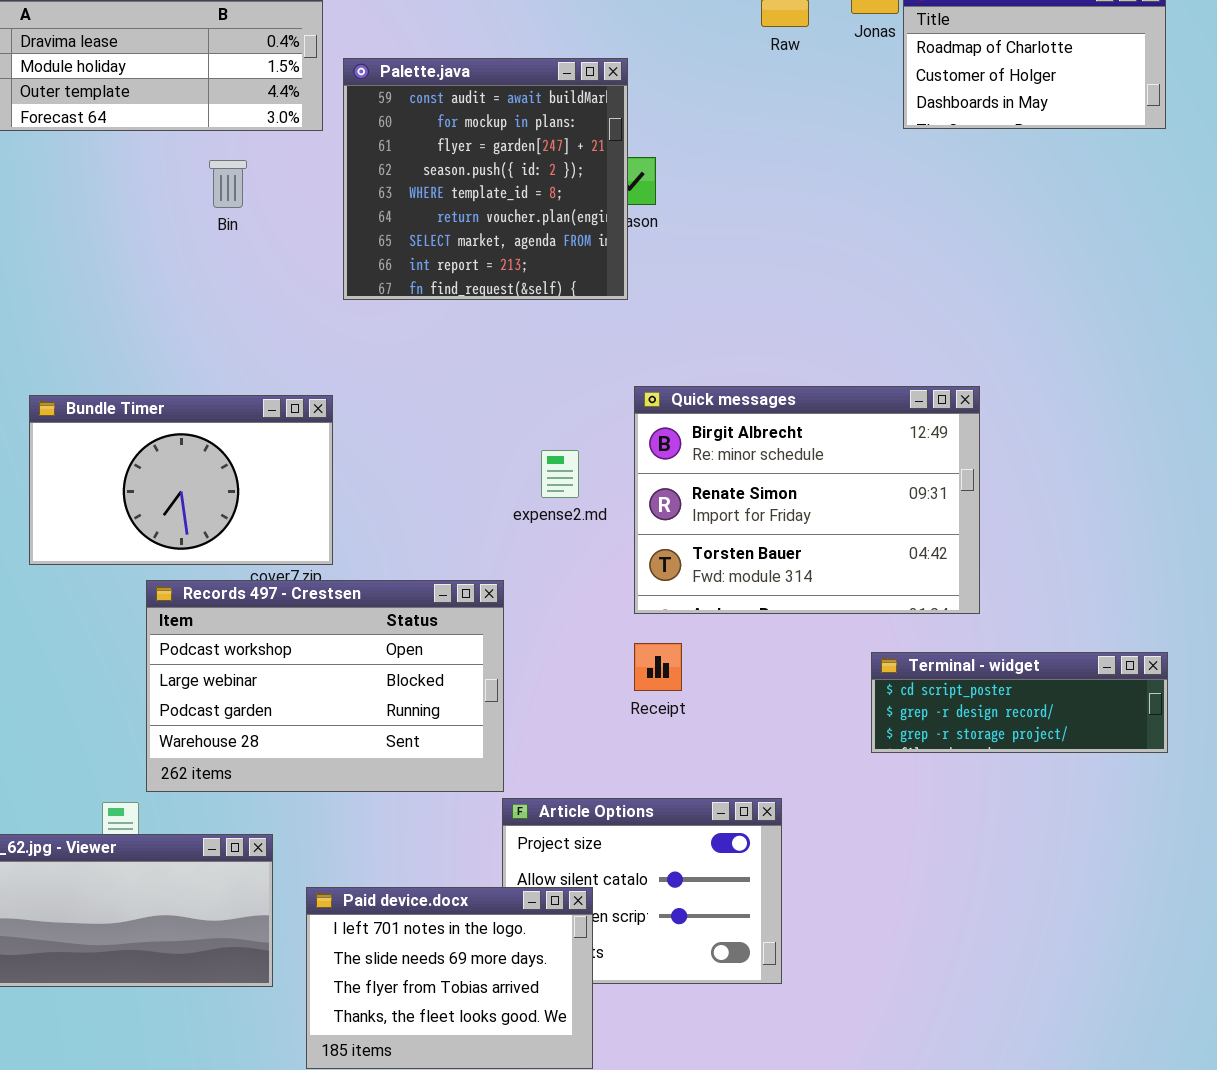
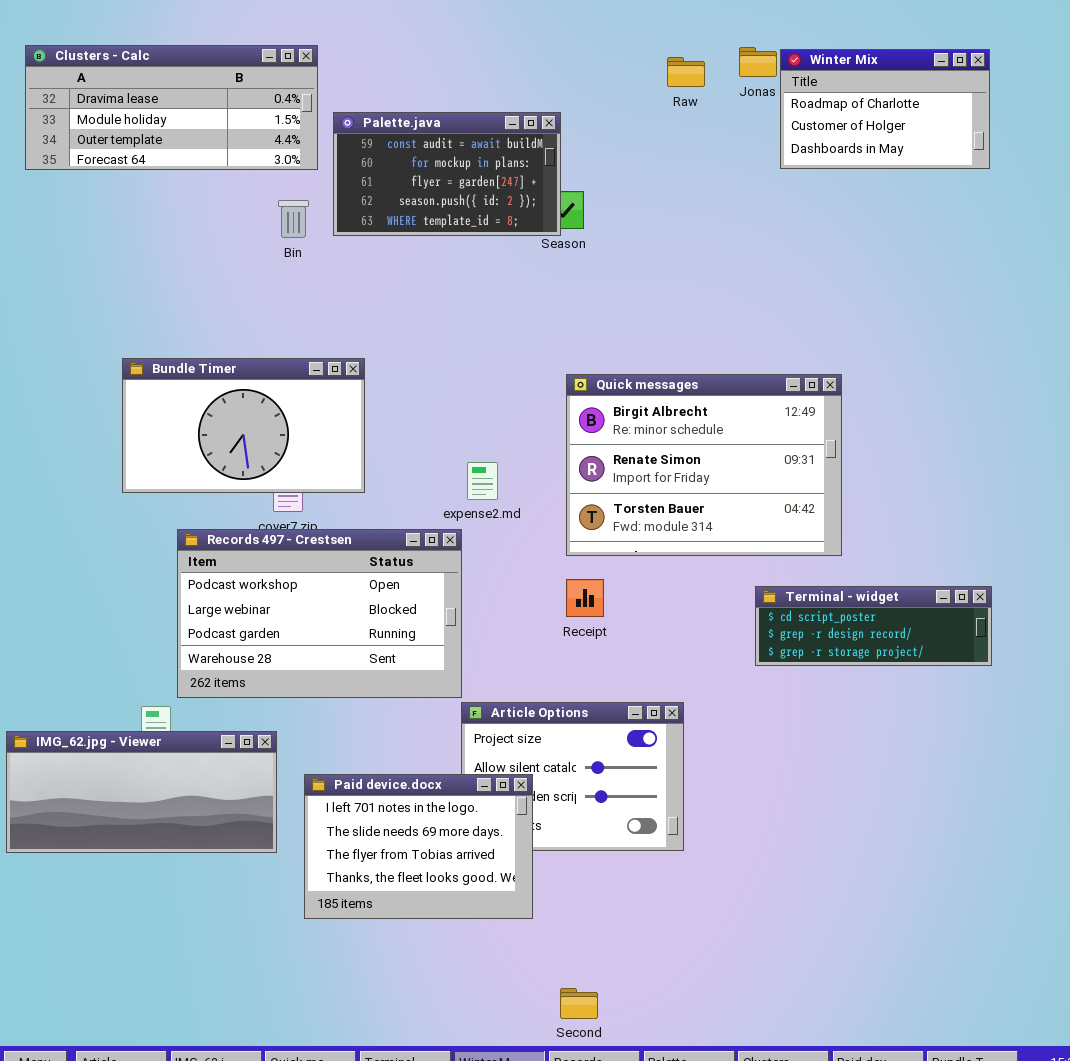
Palette.java: [343,58,628,300] -> [333,112,561,236], resized
Bin: [209,160,247,208] -> [278,200,309,238], moved
Bundle Timer: [29,395,333,565] -> [122,358,365,493], moved
expense2.md: [541,450,579,498] -> [467,462,498,500], moved

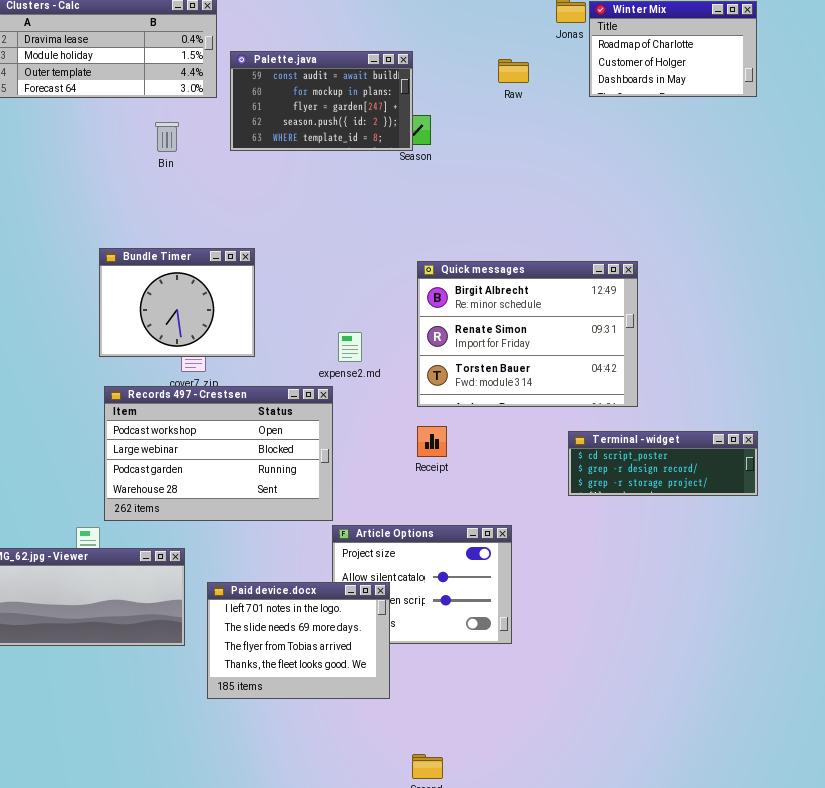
Raw: [667,57,705,87] -> [498,59,529,83], moved
Bin: [278,200,309,238] -> [155,122,179,152], moved
Bundle Timer: [122,358,365,493] -> [99,248,255,357], resized

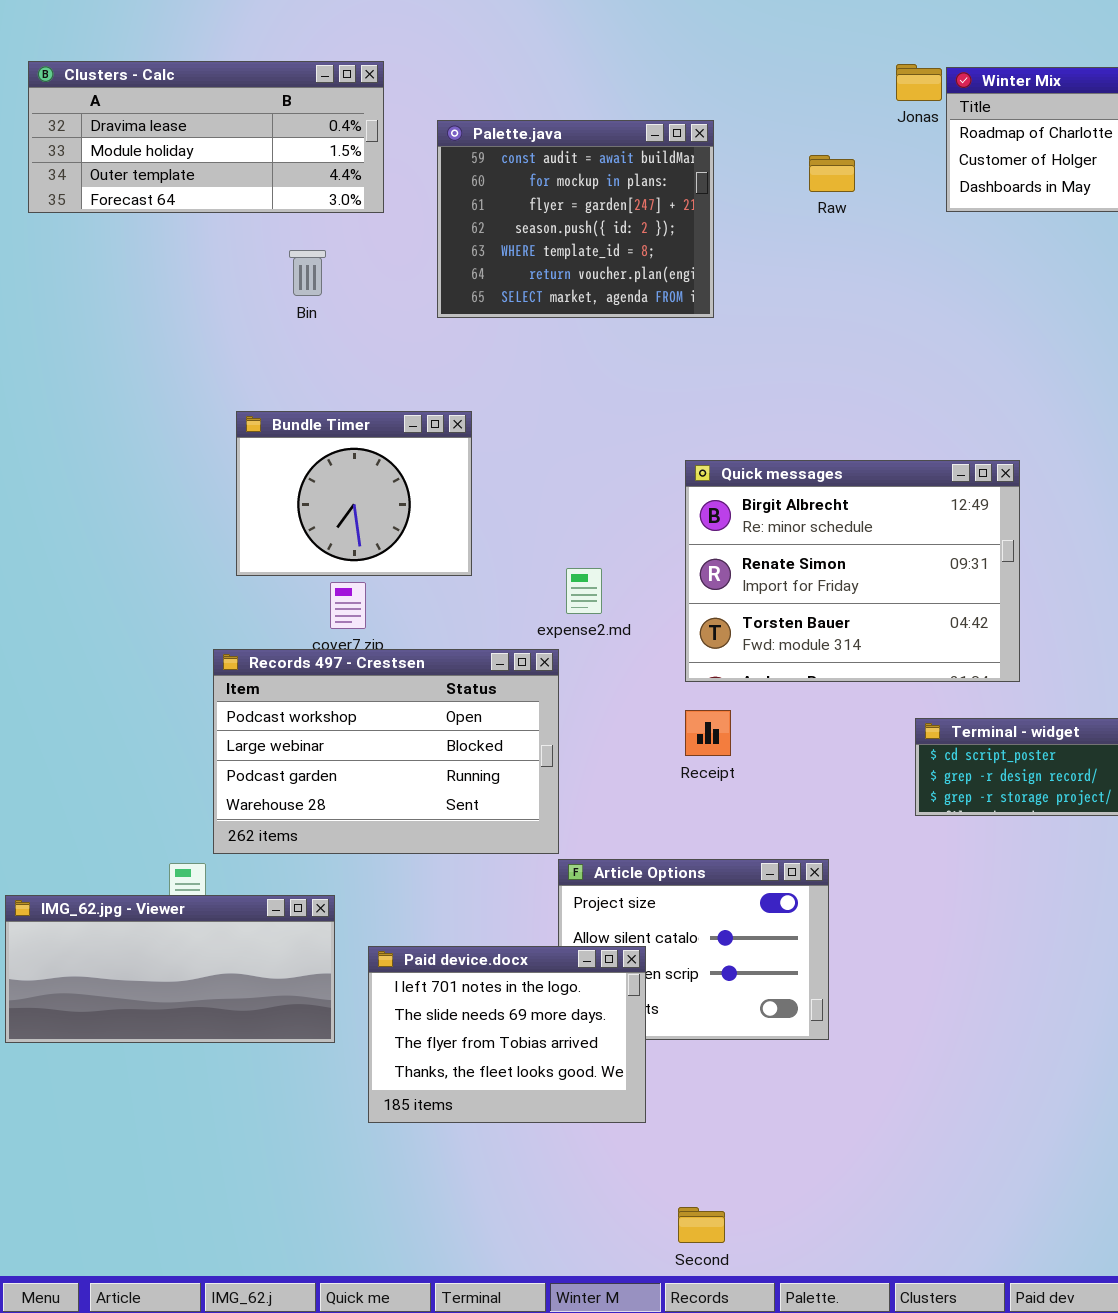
Palette.java: [230,51,413,151] -> [437,120,714,318], moved, resized
Bundle Timer: [99,248,255,357] -> [236,411,472,576], moved

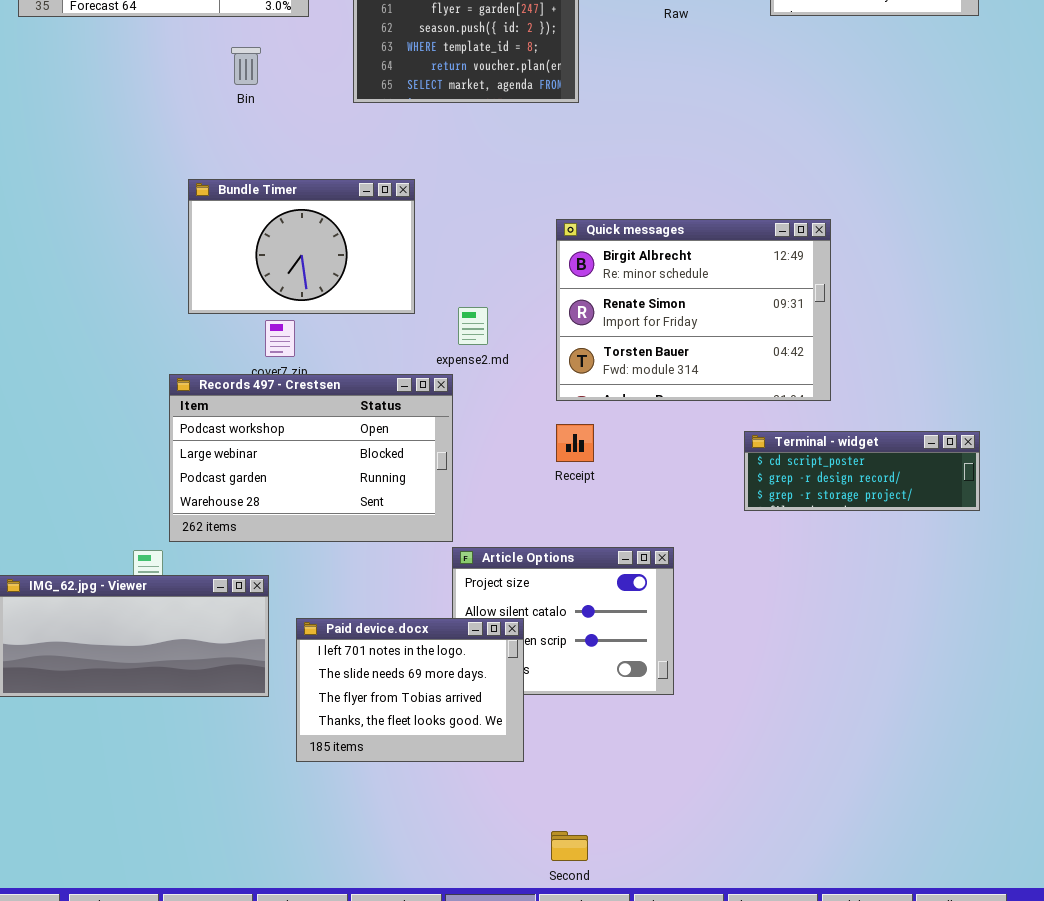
Bundle Timer: [236,411,472,576] -> [188,179,415,314], resized

